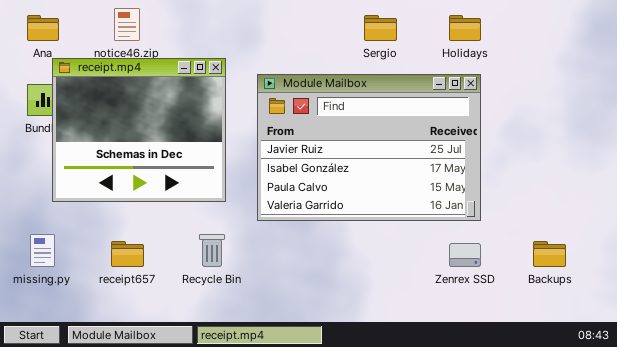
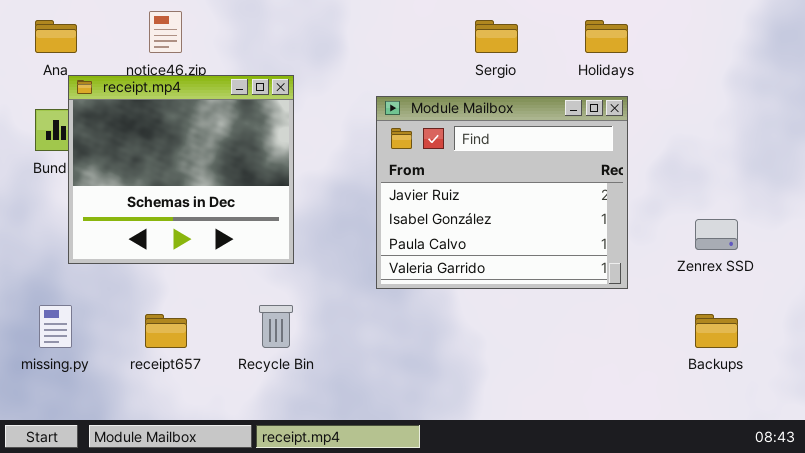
Module Mailbox: [257,74,481,221] -> [376,96,628,289], resized
Zenrex SSD: [449,243,481,267] -> [695,219,738,250], moved

